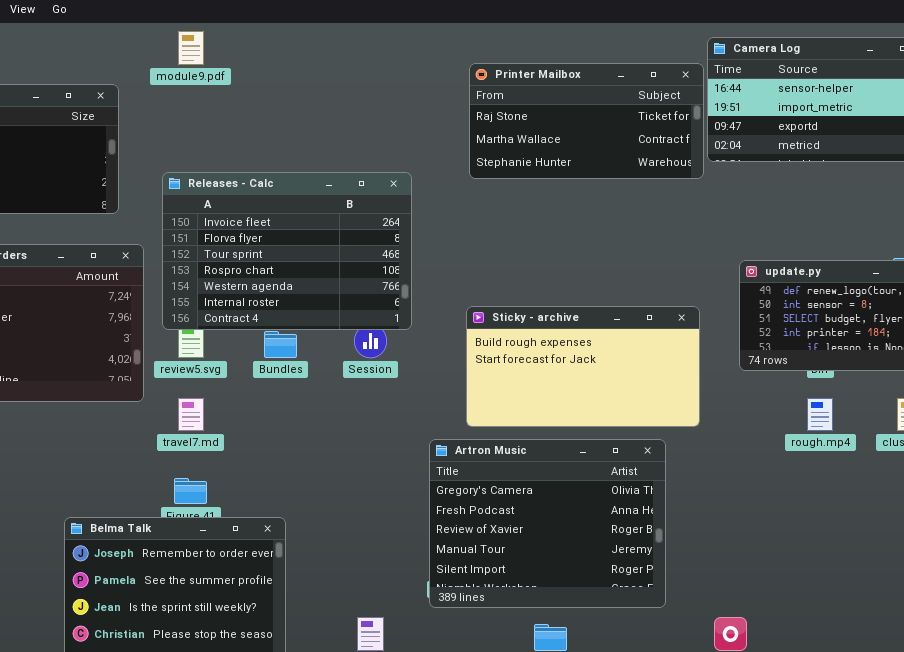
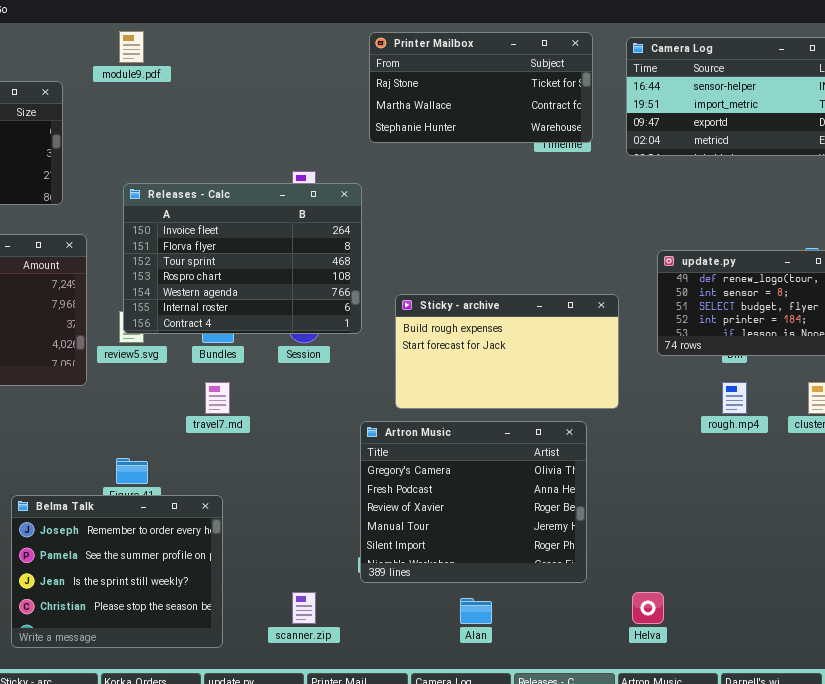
Printer Mailbox: [469,63,704,179] -> [369,32,593,143], moved
Releases - Calc: [162,172,412,330] -> [123,183,362,334], moved
travel7.md: [178,398,204,431] -> [205,382,230,414], moved

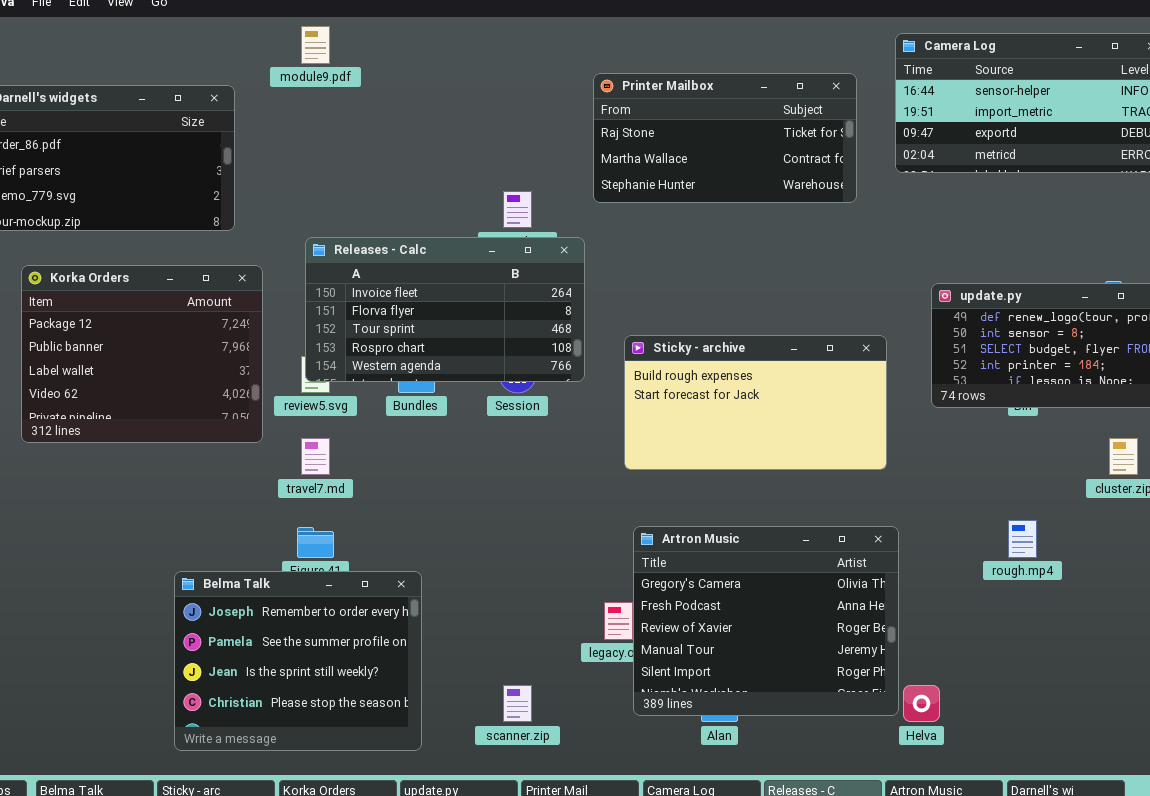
Printer Mailbox: [369,32,593,143] -> [593,73,857,203], moved
Releases - Calc: [123,183,362,334] -> [305,237,585,382], resized
travel7.md: [205,382,230,414] -> [301,438,330,475], moved
rough.mp4: [722,382,747,414] -> [1008,520,1037,558], moved
Artron Music: [360,421,587,583] -> [633,526,899,716], moved

